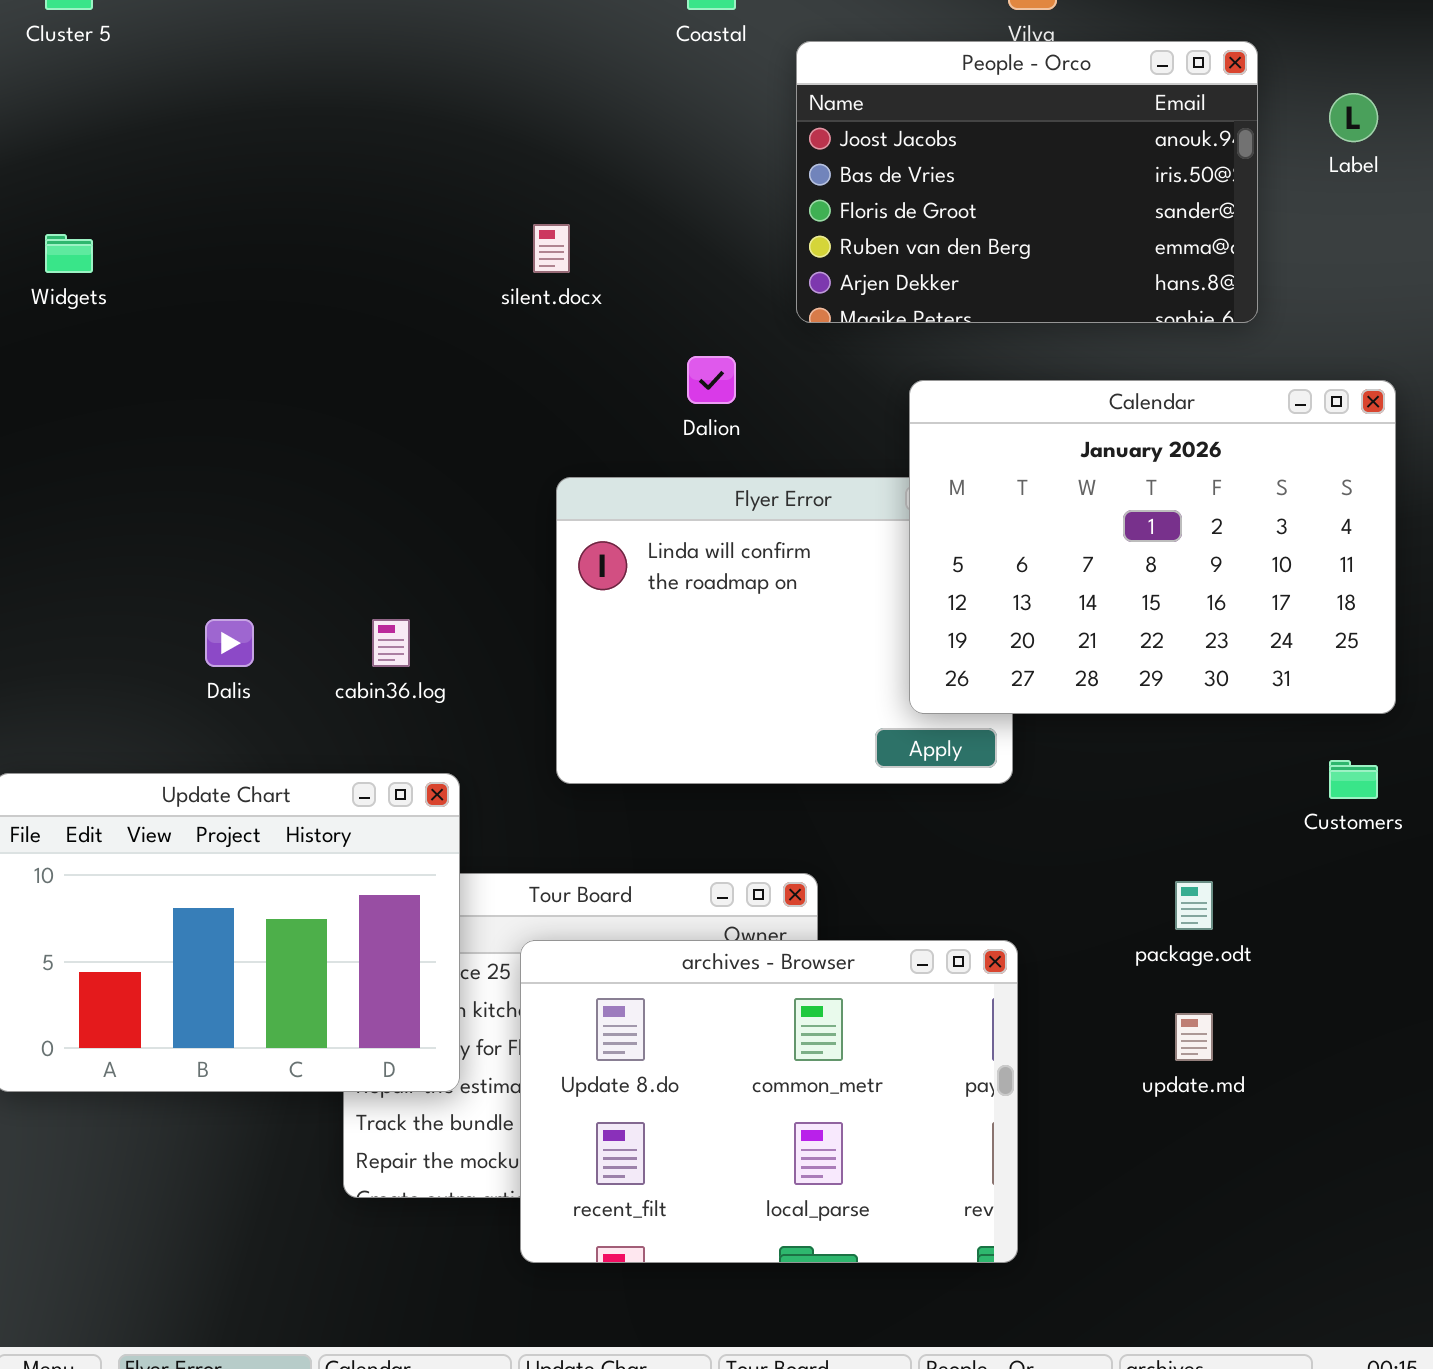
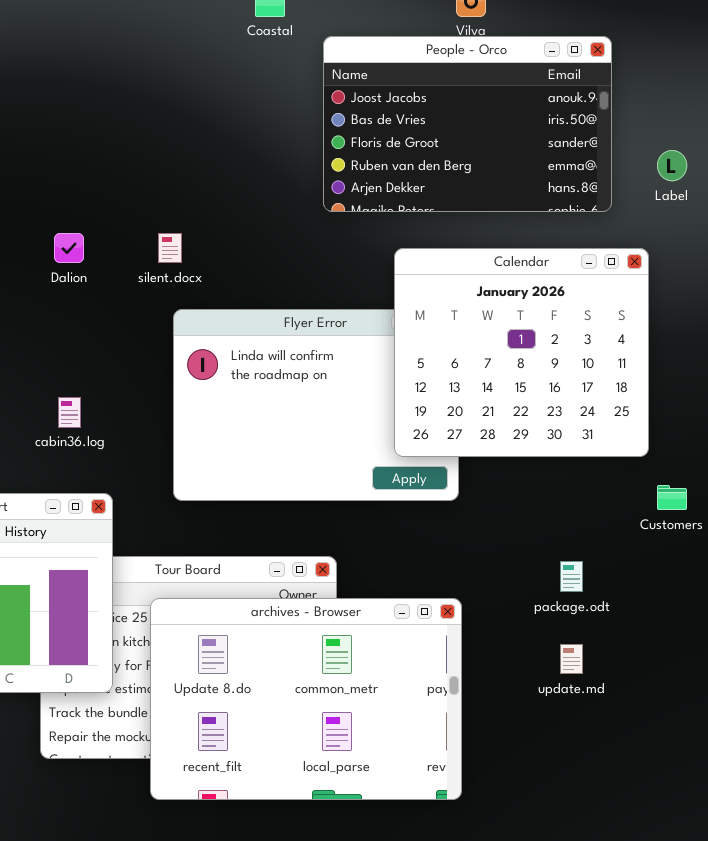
Label: [1329,93,1378,142] -> [657,150,687,181], moved
silent.docx: [533,224,570,273] -> [158,233,182,263], moved
Dalion: [687,356,736,404] -> [54,233,84,263], moved
Calendar: [909,380,1396,714] -> [394,248,649,457], resized

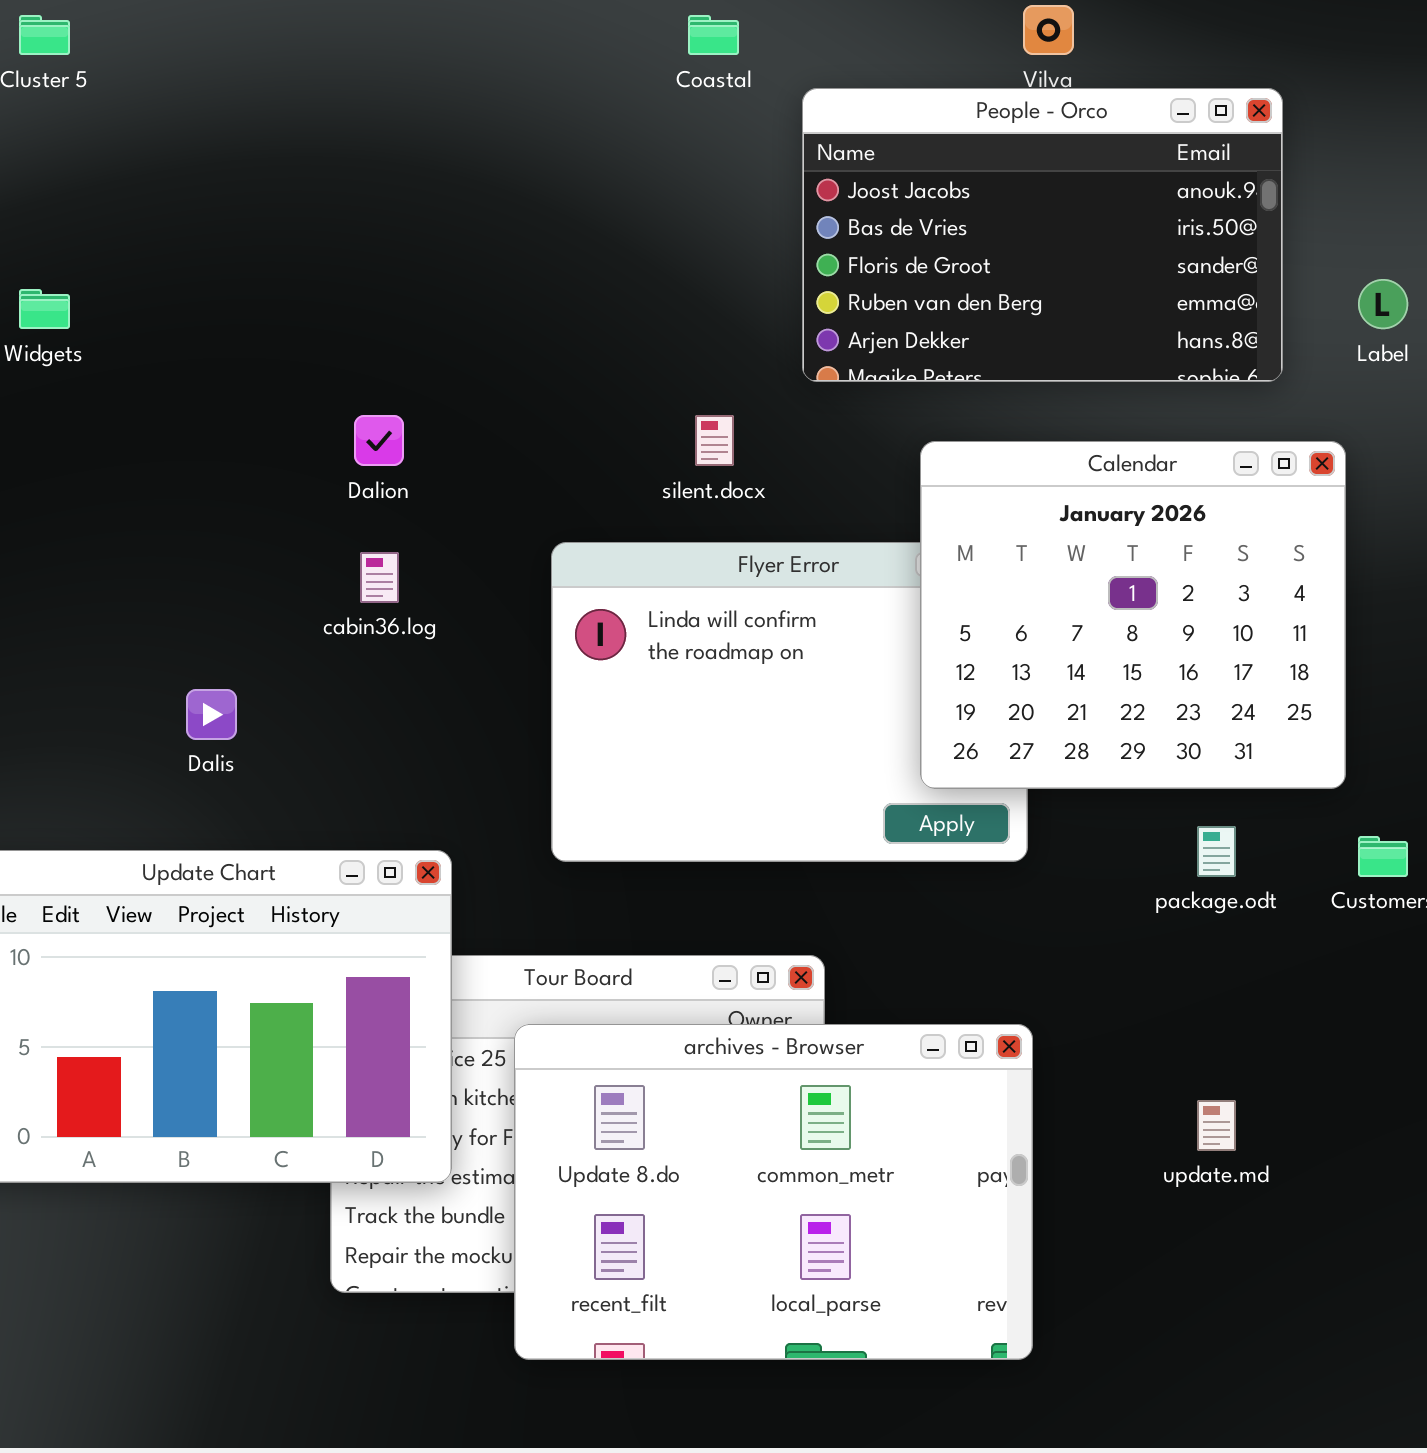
silent.docx: [158,233,182,263] -> [695,415,734,466], moved
cabin36.log: [58,397,81,428] -> [360,552,399,603], moved
package.odt: [560,561,583,592] -> [1197,826,1236,877], moved

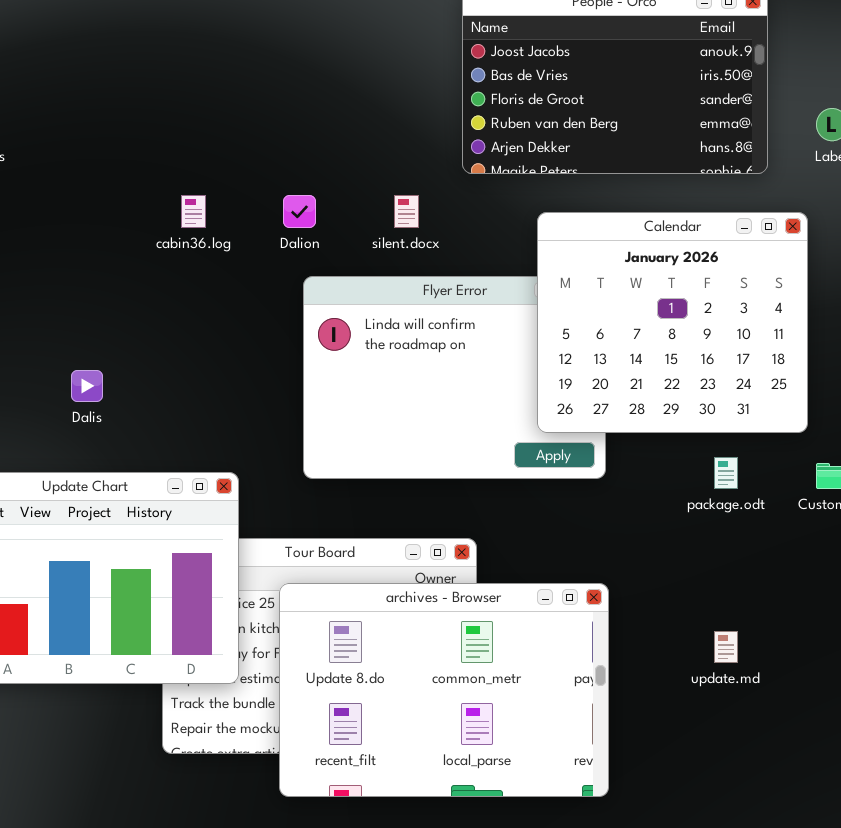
Dalion: [354,415,404,466] -> [283,195,316,228], moved
cabin36.log: [360,552,399,603] -> [181,195,206,228], moved

